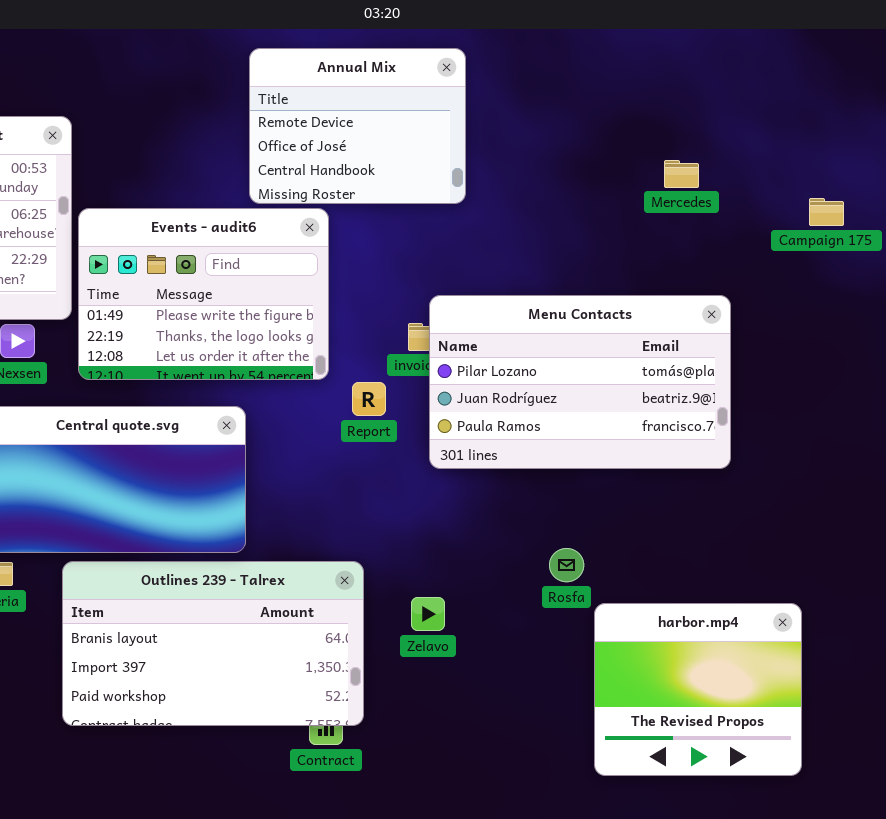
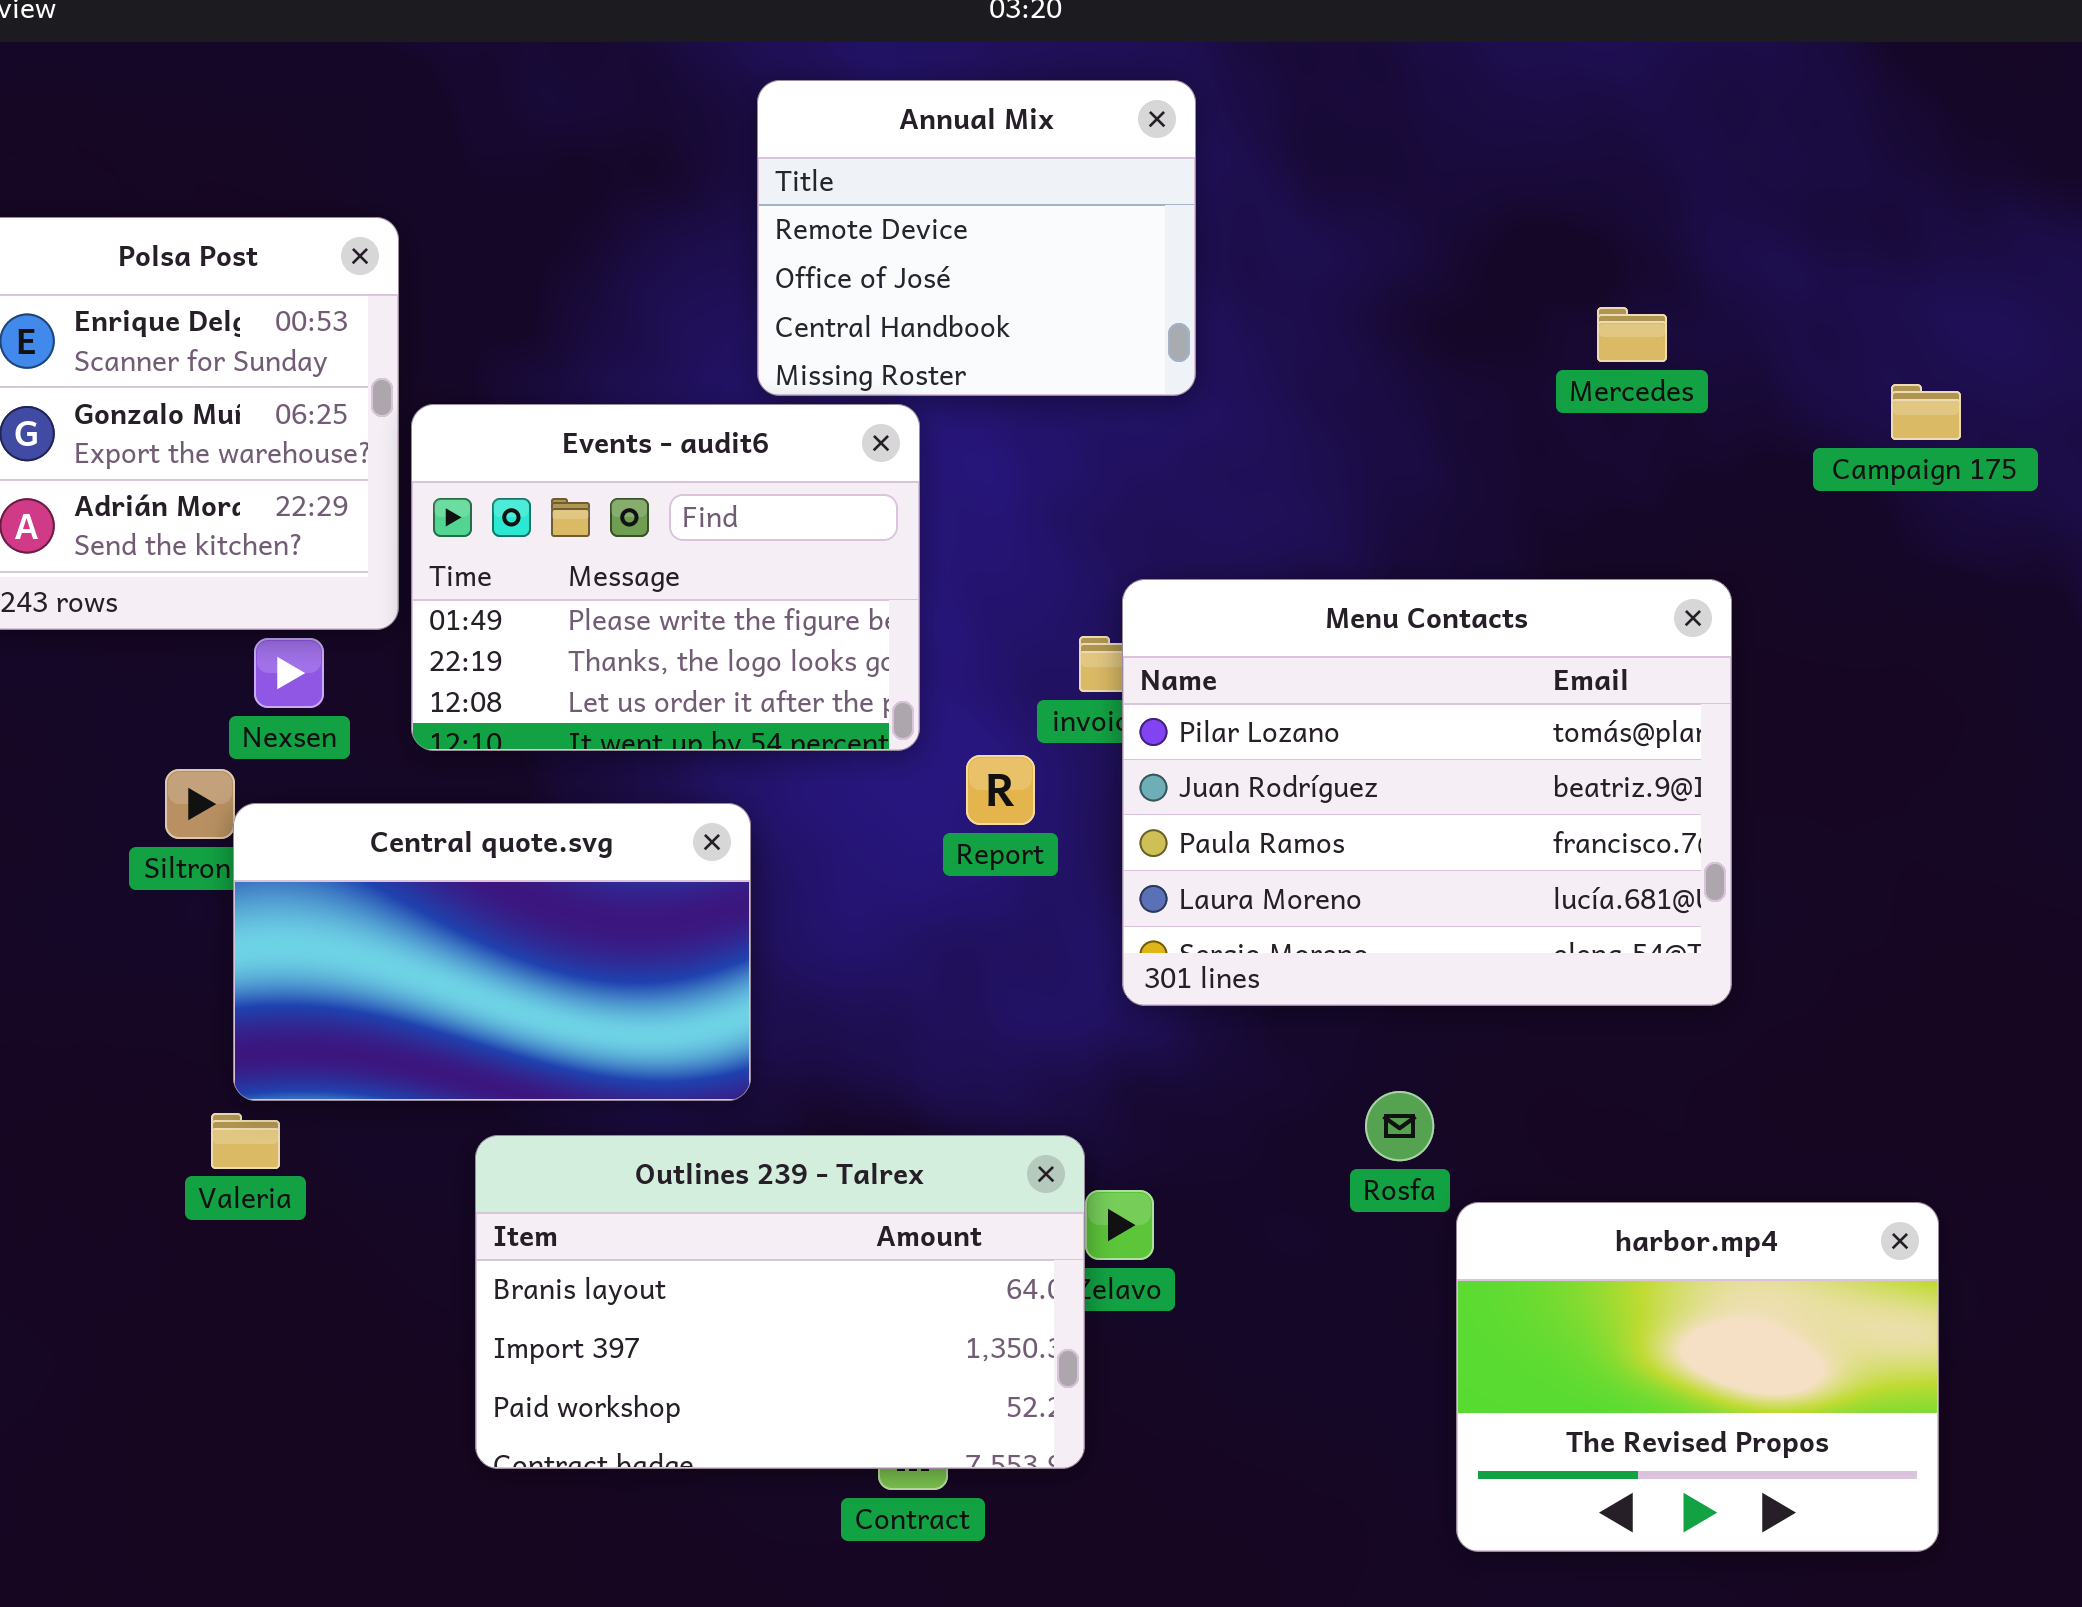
Menu Contacts: [429,295,731,469] -> [1122,579,1732,1006], resized
Outlines 239 - Talrex: [62,561,364,726] -> [475,1135,1085,1469], moved
harbor.mp4: [594,603,802,776] -> [1456,1202,1939,1552], resized

